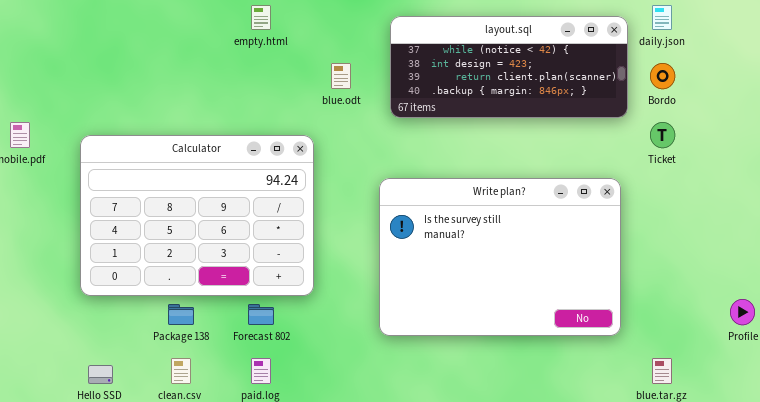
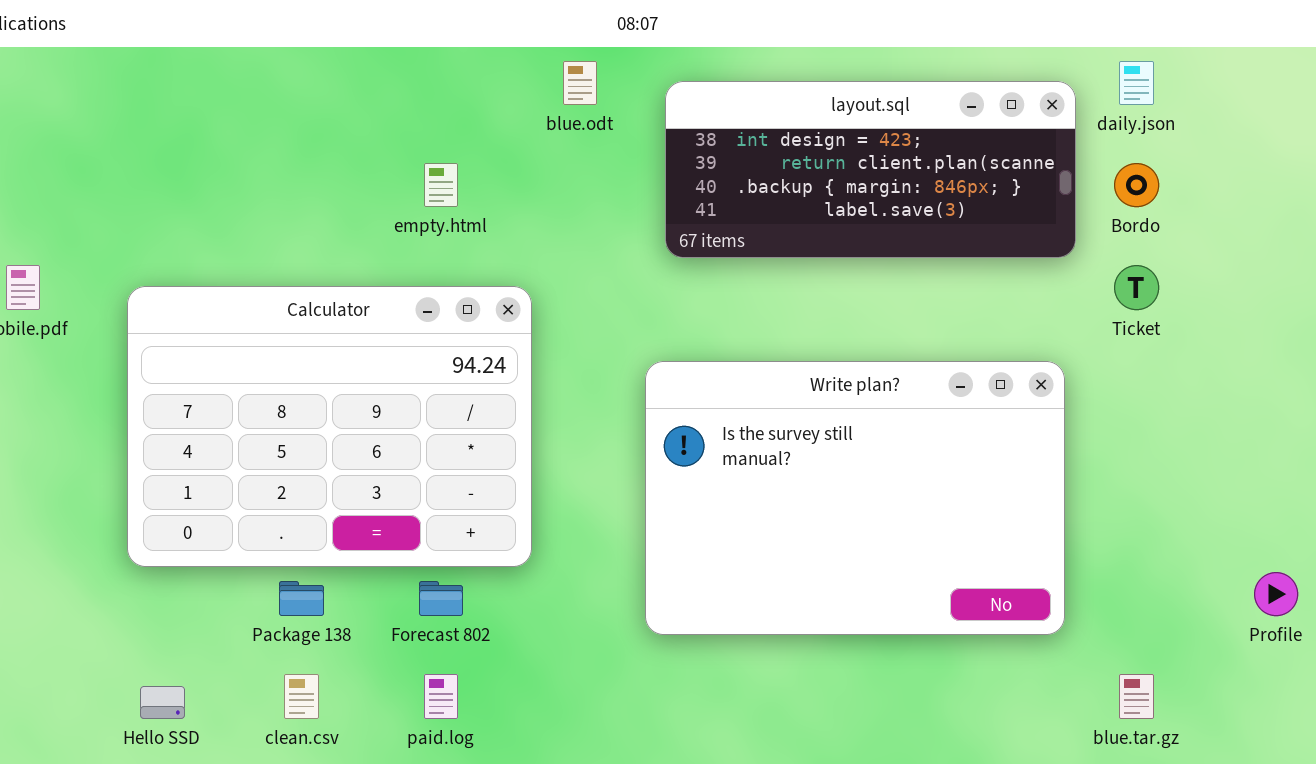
empty.html: [251,5,271,30] -> [424,163,458,207], moved
layout.sql: [390,16,628,118] -> [665,81,1076,258], scrolled down 1 row
blue.odt: [331,63,351,89] -> [563,61,597,105], moved

